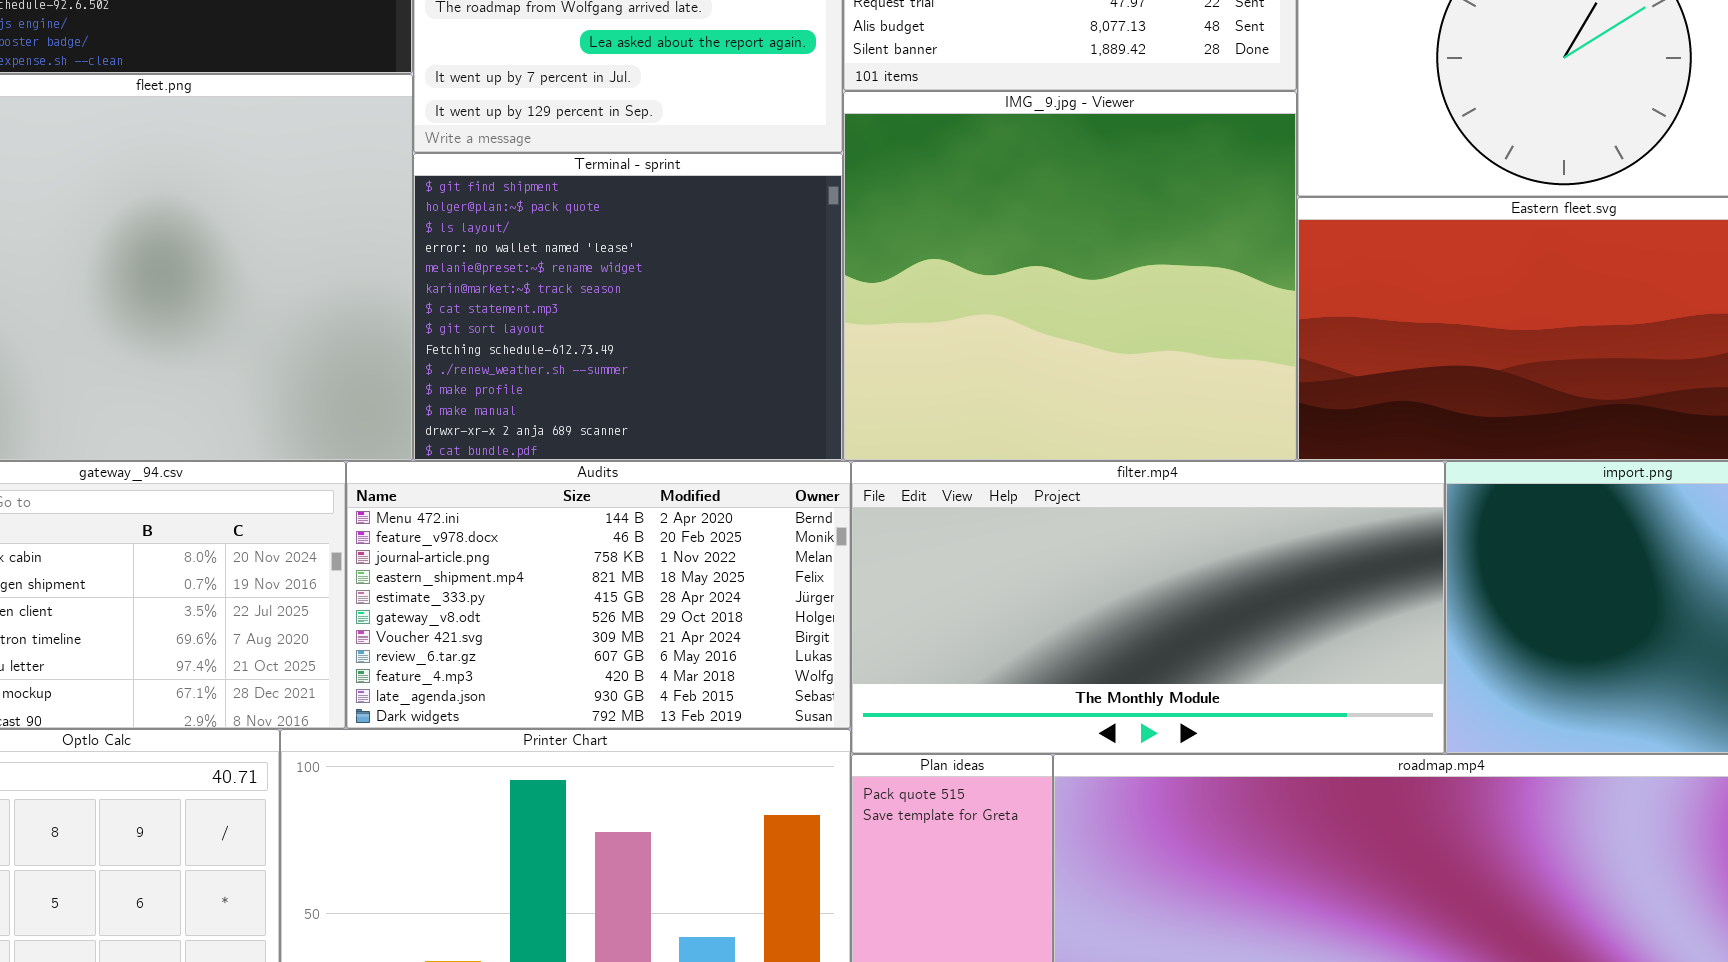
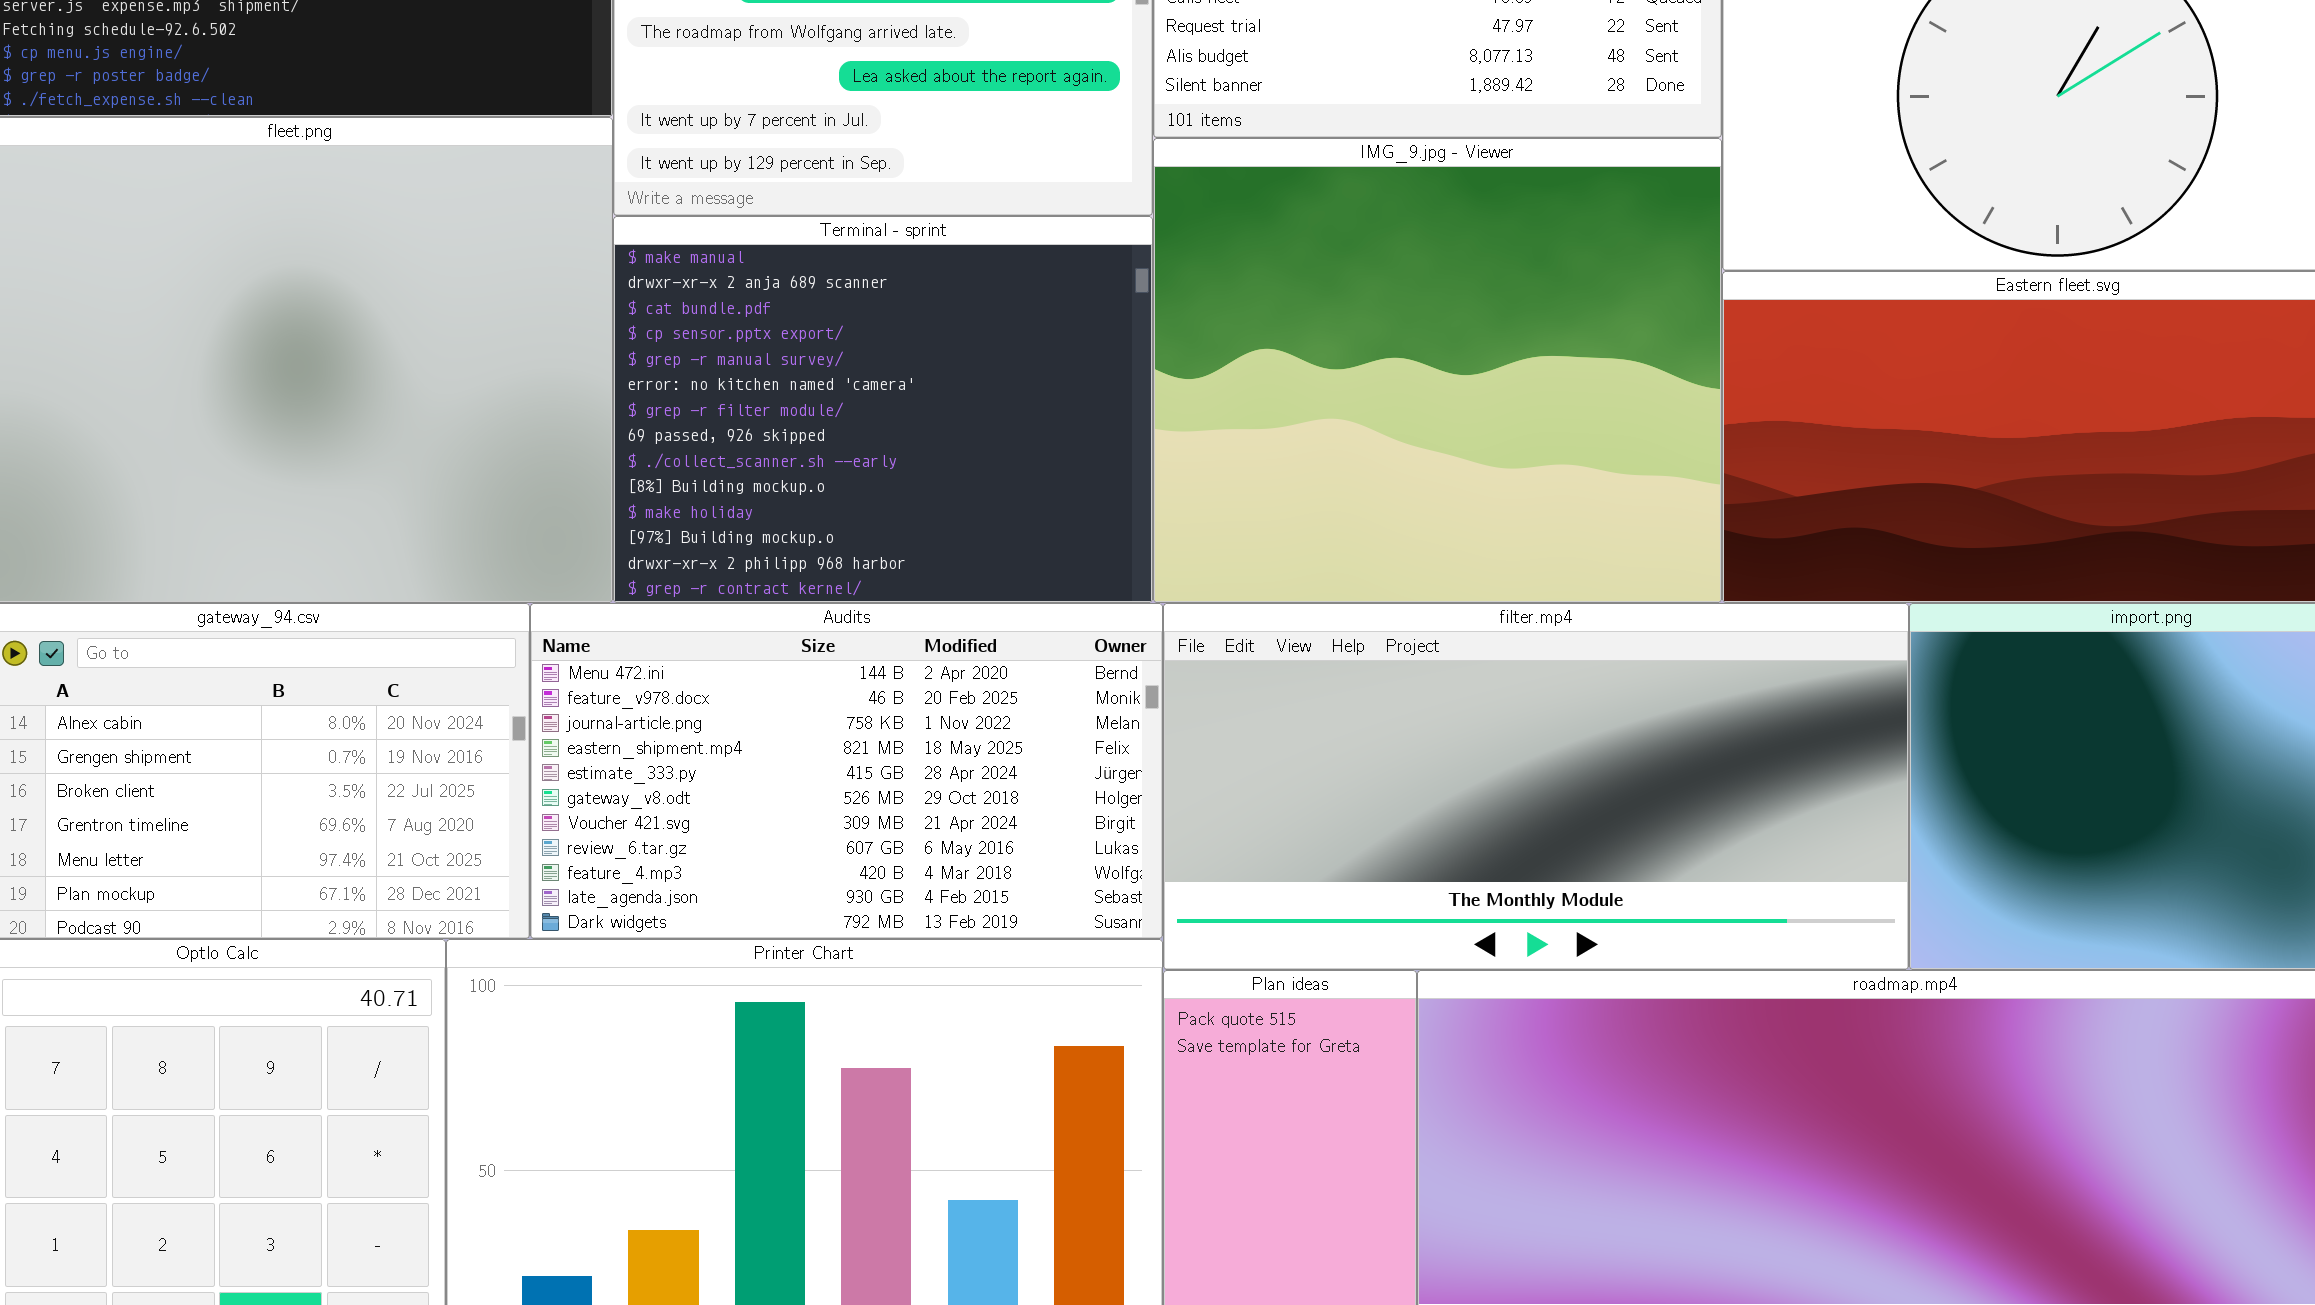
Terminal - sprint: [413,153,843,461] -> [613,216,1153,603], scrolled down 11 rows

